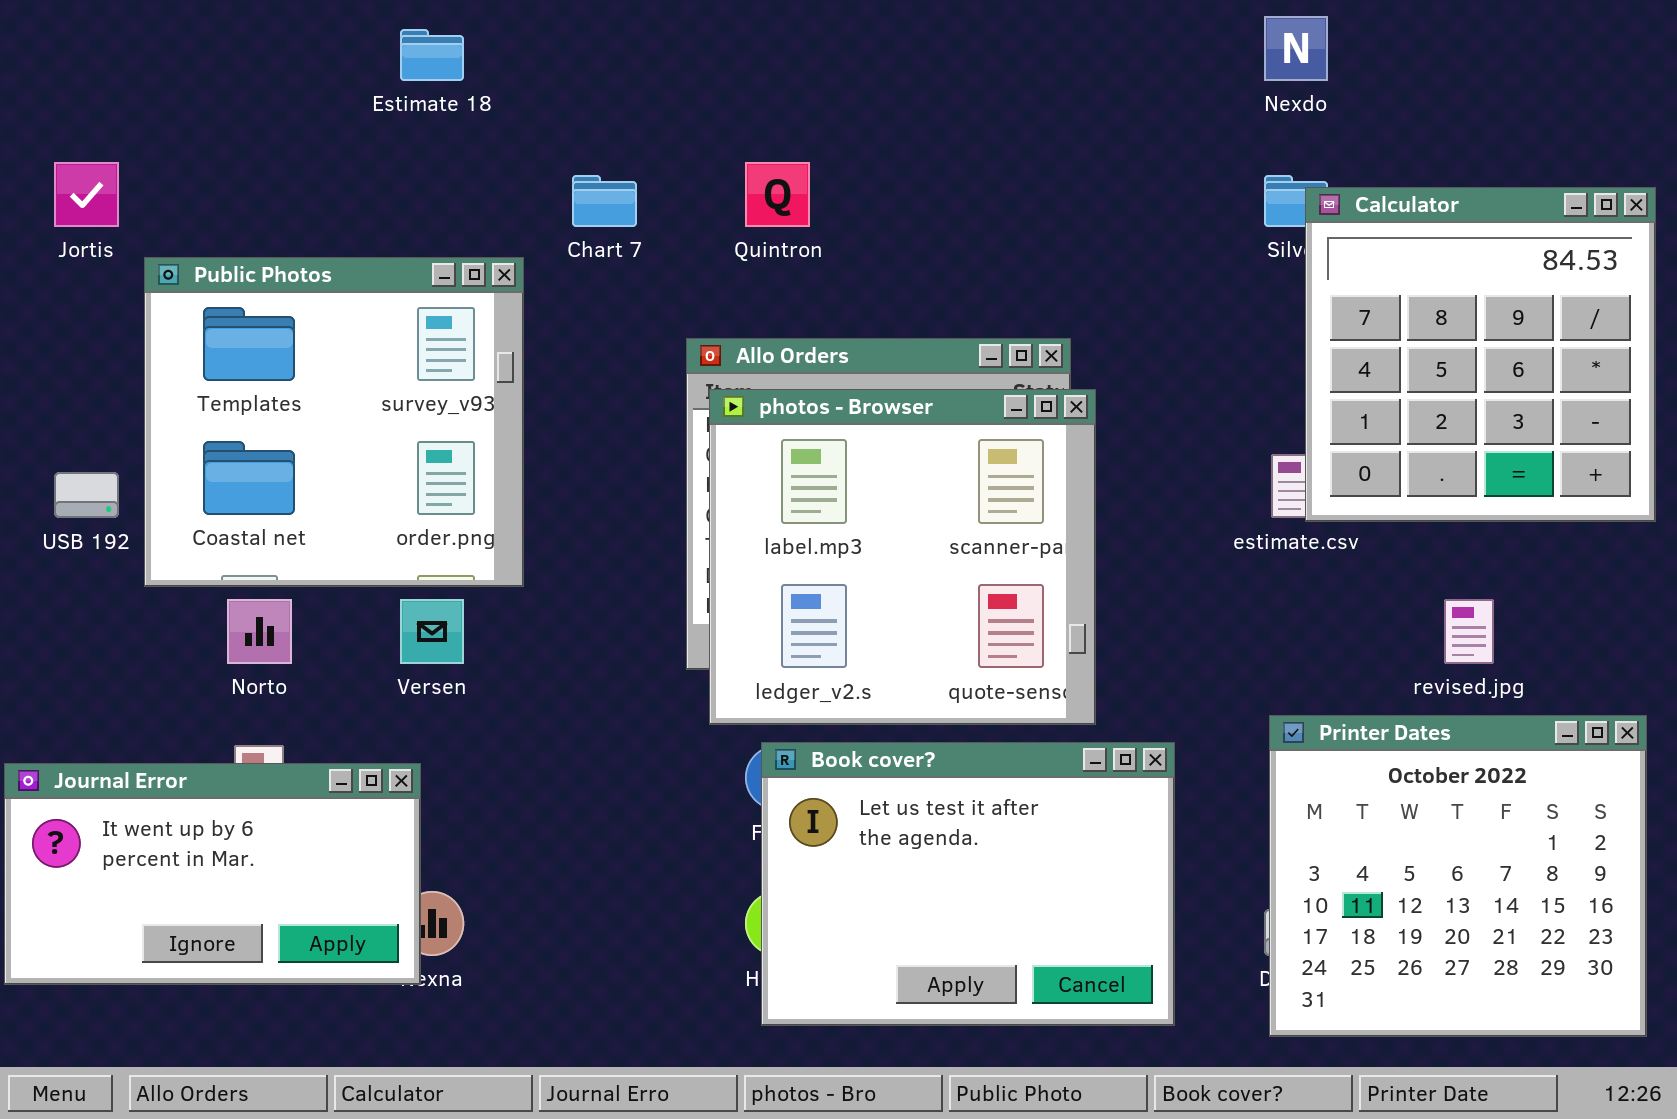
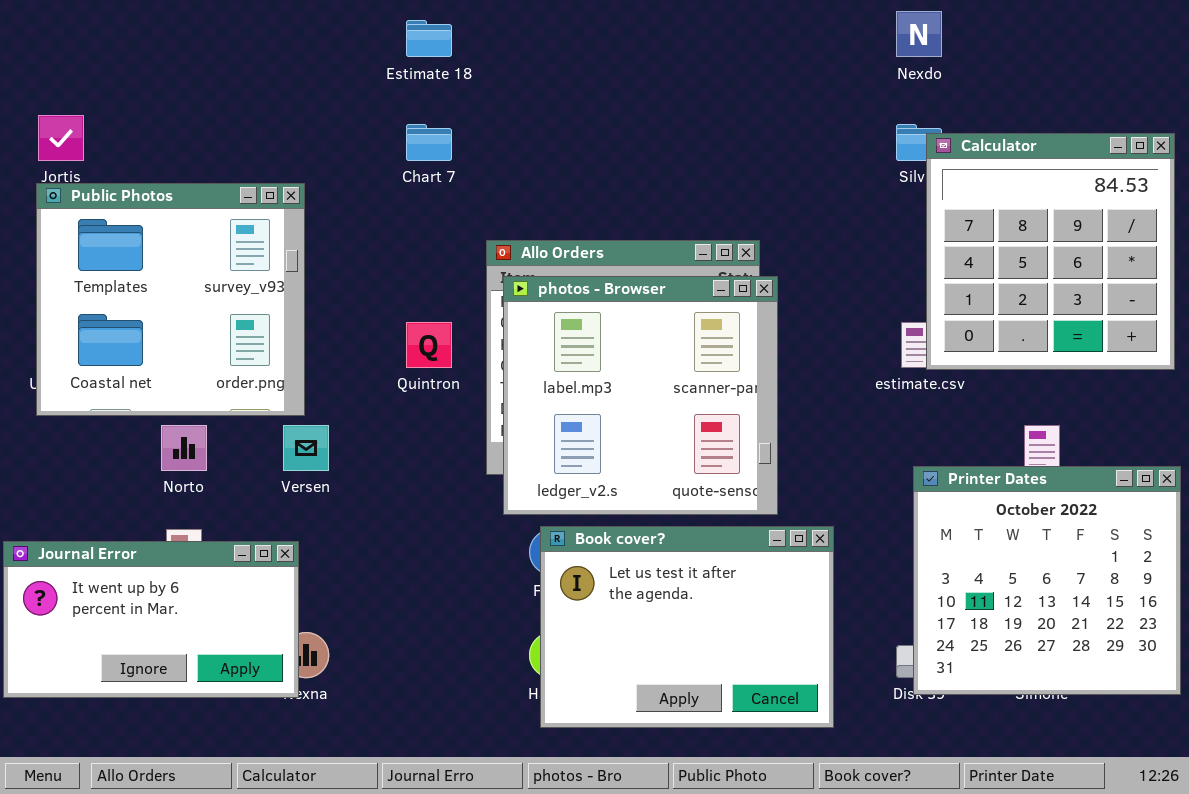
Estimate 18: [400,29,464,81] -> [406,20,452,57], moved
Quintron: [745,162,810,227] -> [406,322,452,368], moved
Public Photos: [144,257,524,587] -> [36,183,305,416], moved
Printer Dates: [1269,715,1647,1037] -> [913,466,1181,695], moved

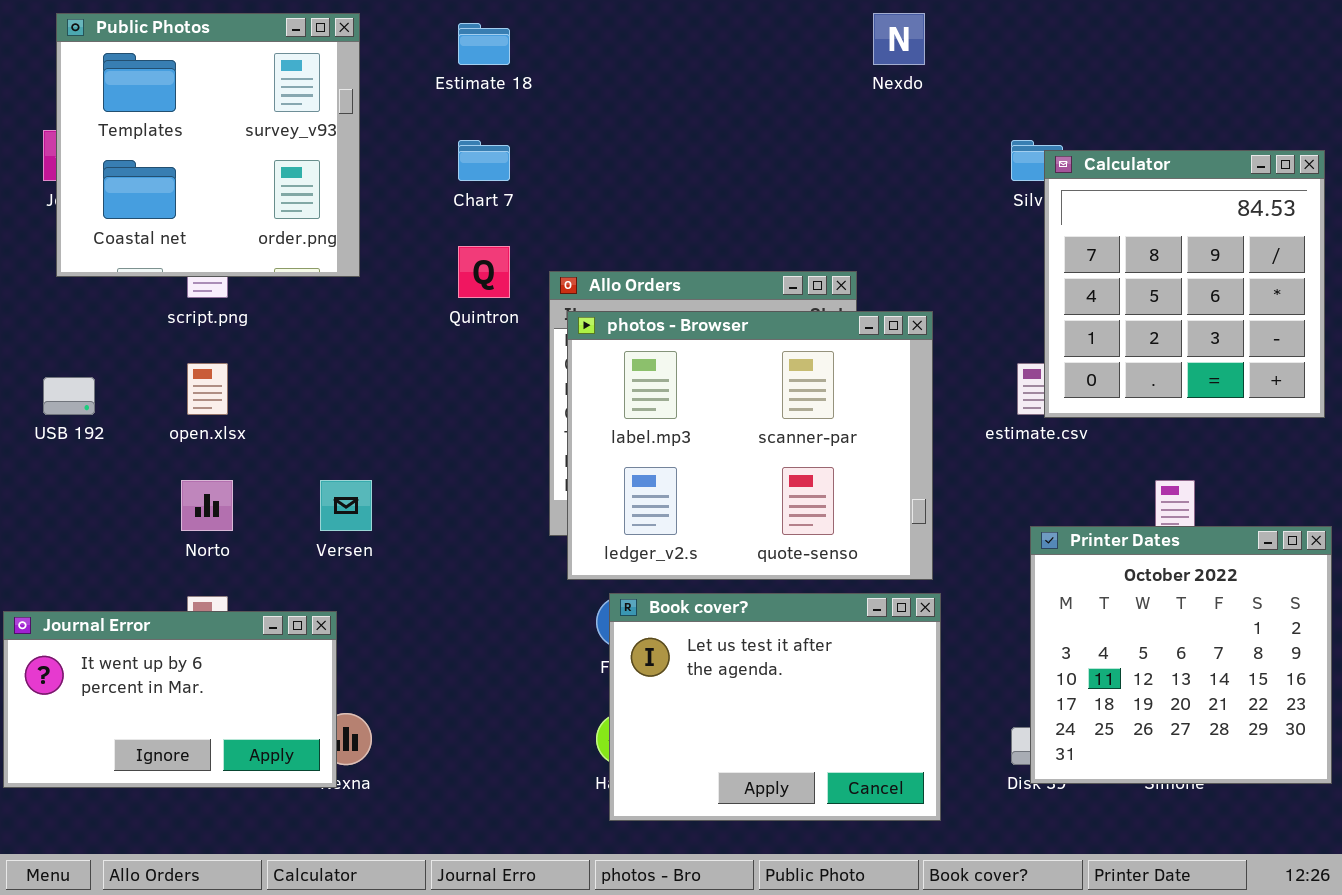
Nexdo: [896,11,942,57] -> [873,13,925,65], moved
Public Photos: [36,183,305,416] -> [56,13,360,277], moved
photos - Browser: [503,276,778,515] -> [567,311,933,580], resized
Quintron: [406,322,452,368] -> [458,246,510,298], moved

